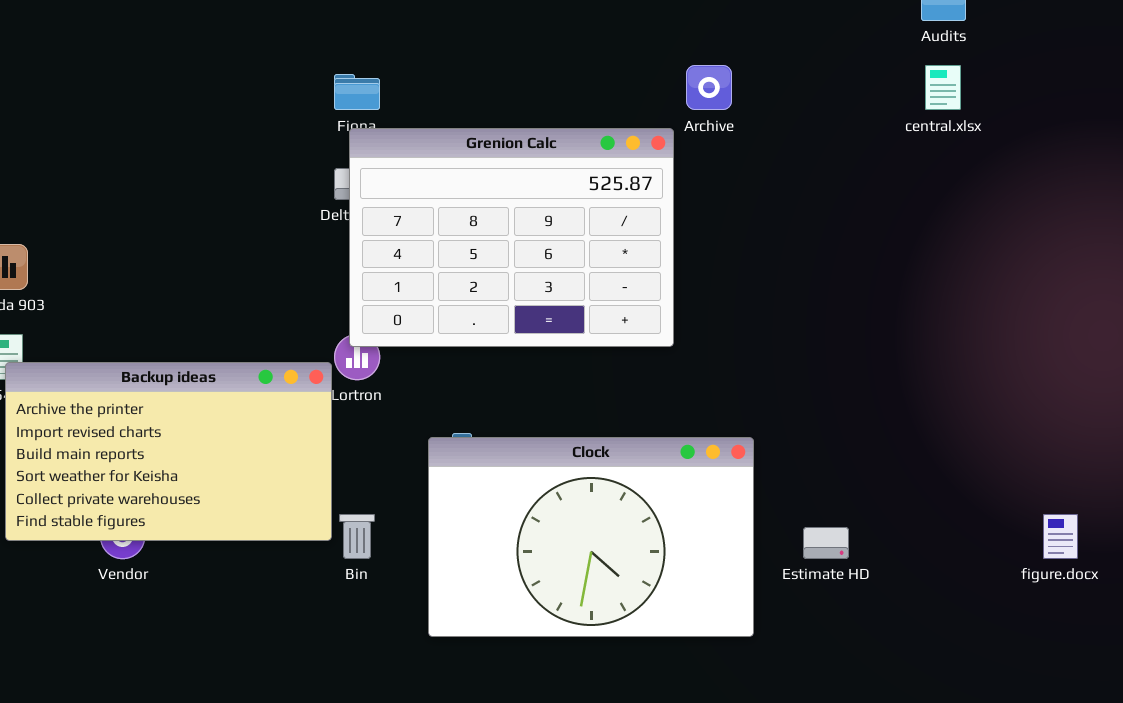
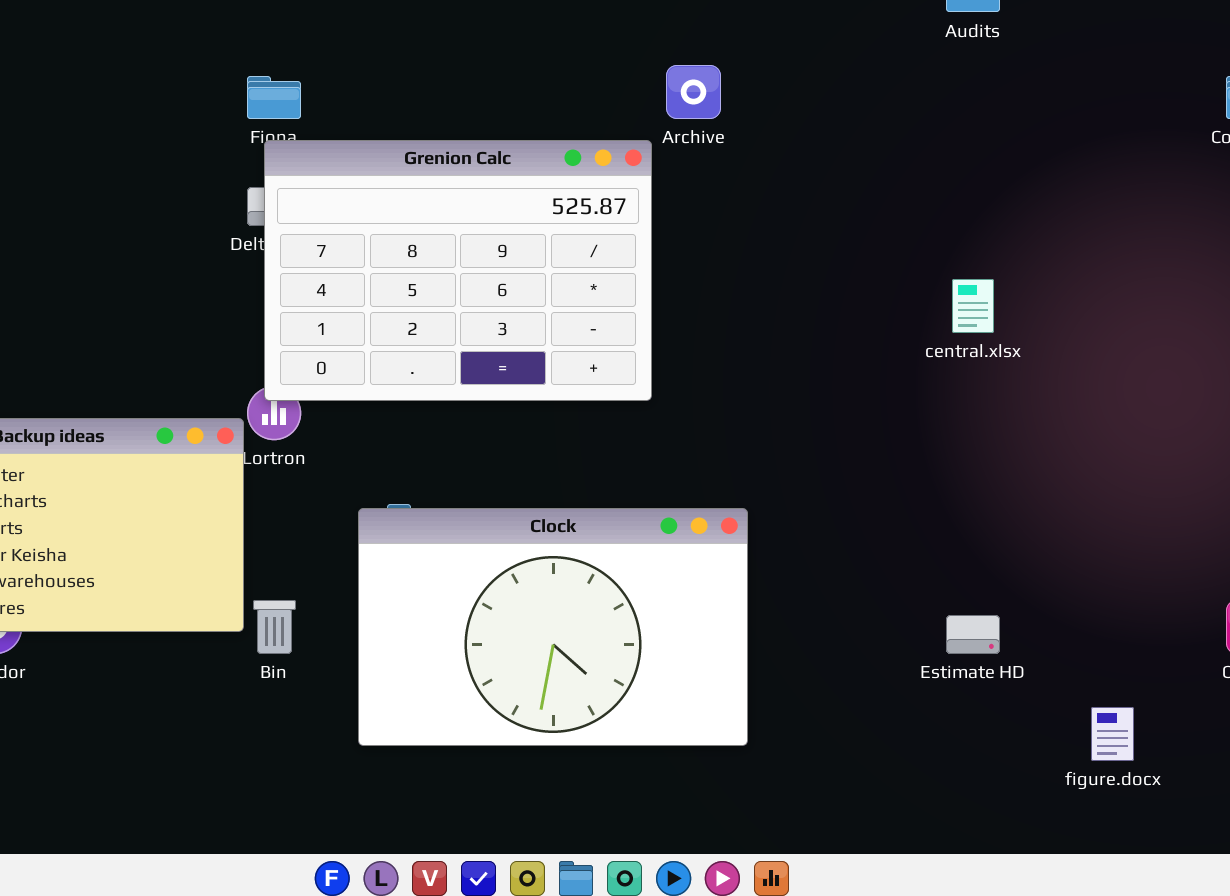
central.xlsx: [925,65,961,110] -> [952,279,994,333], moved
figure.docx: [1043,514,1078,559] -> [1091,707,1134,761], moved
Estimate HD: [803,527,849,559] -> [946,615,1000,654], moved

